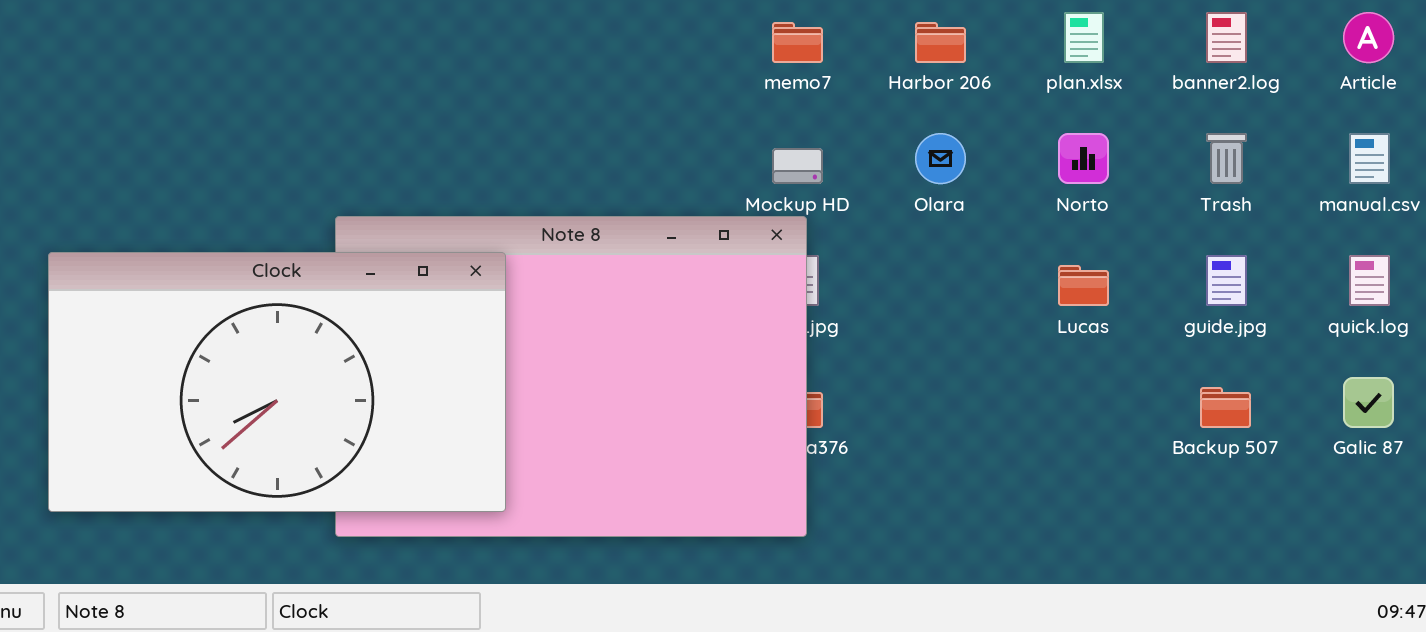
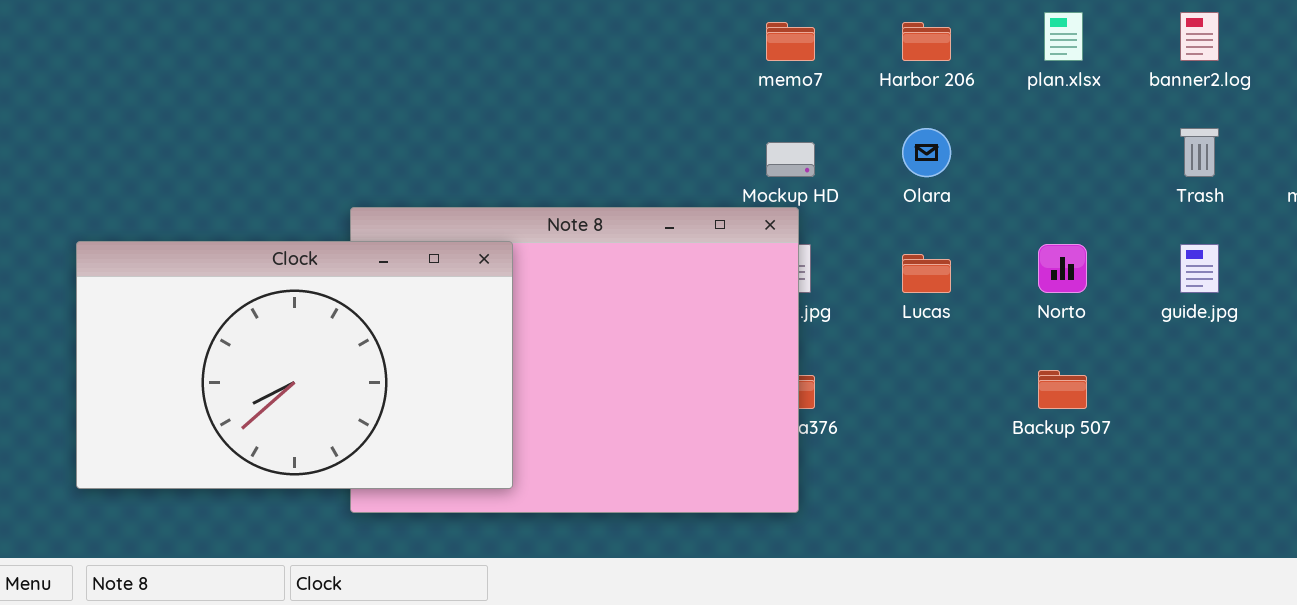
Norto: [1058,133,1109,184] -> [1038,244,1087,293], moved
Lucas: [1058,265,1109,306] -> [902,254,951,293], moved
Backup 507: [1200,387,1251,428] -> [1038,370,1087,409], moved

